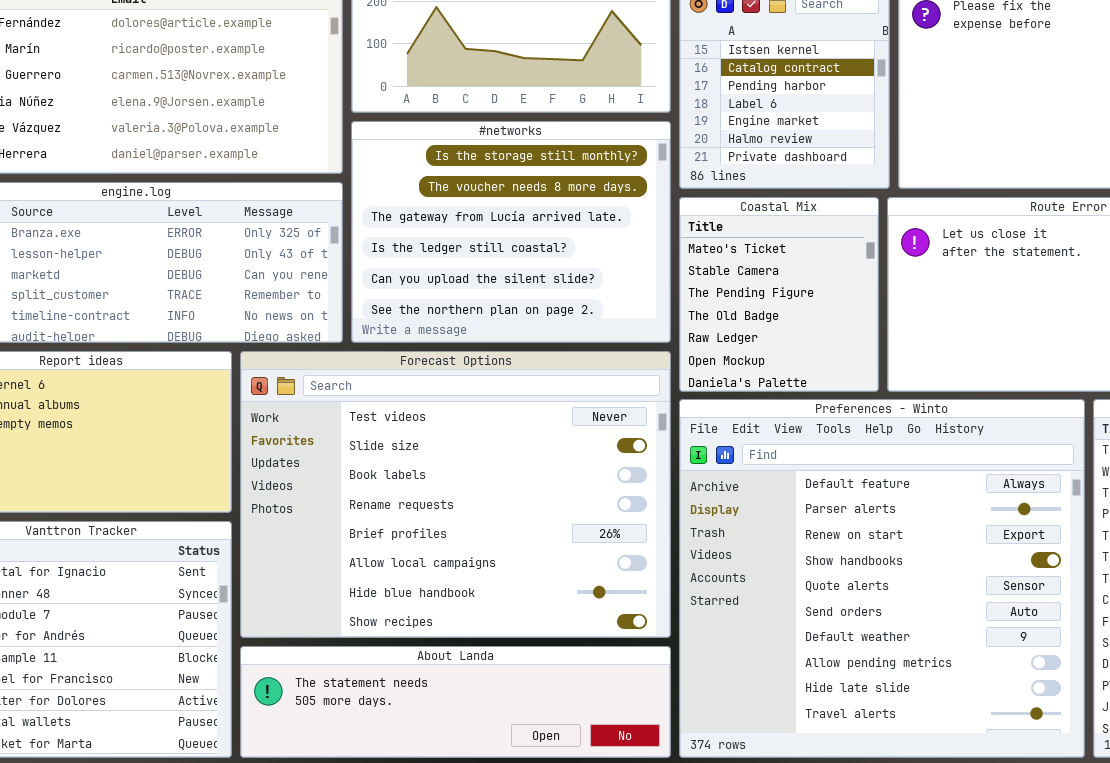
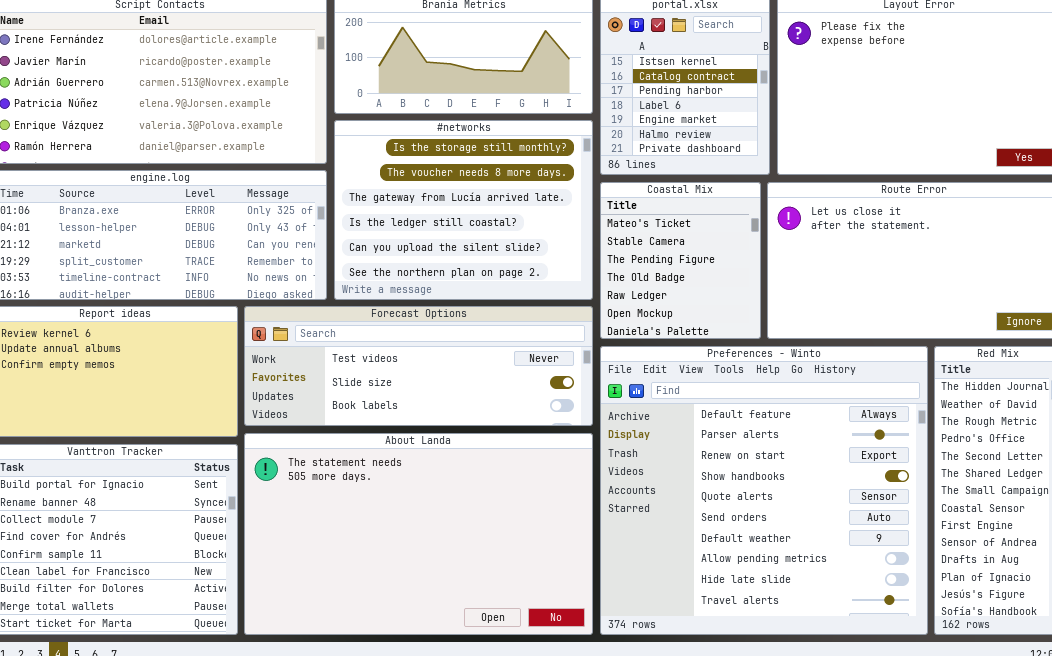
Forecast Options: [240,351,671,638] -> [244,306,593,426], resized
About Landa: [240,646,671,758] -> [244,433,593,635], resized

